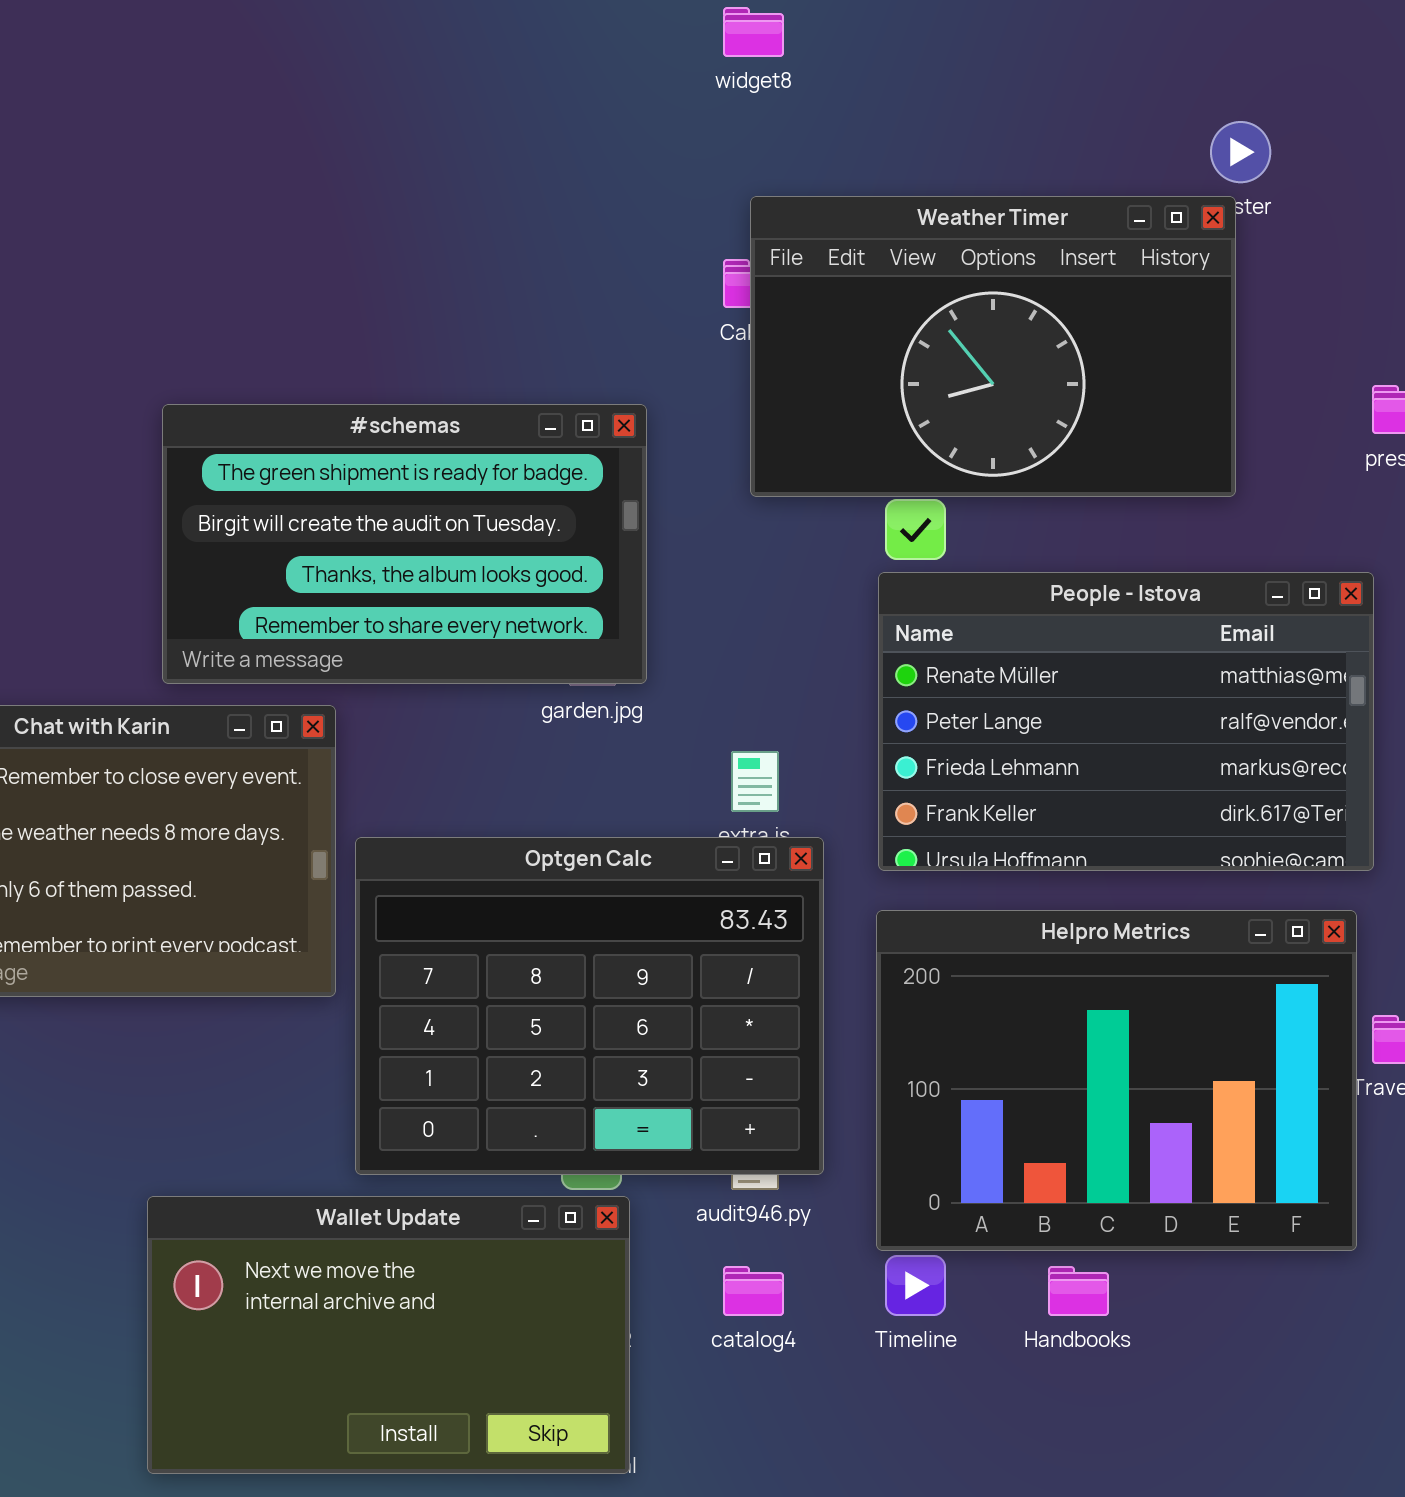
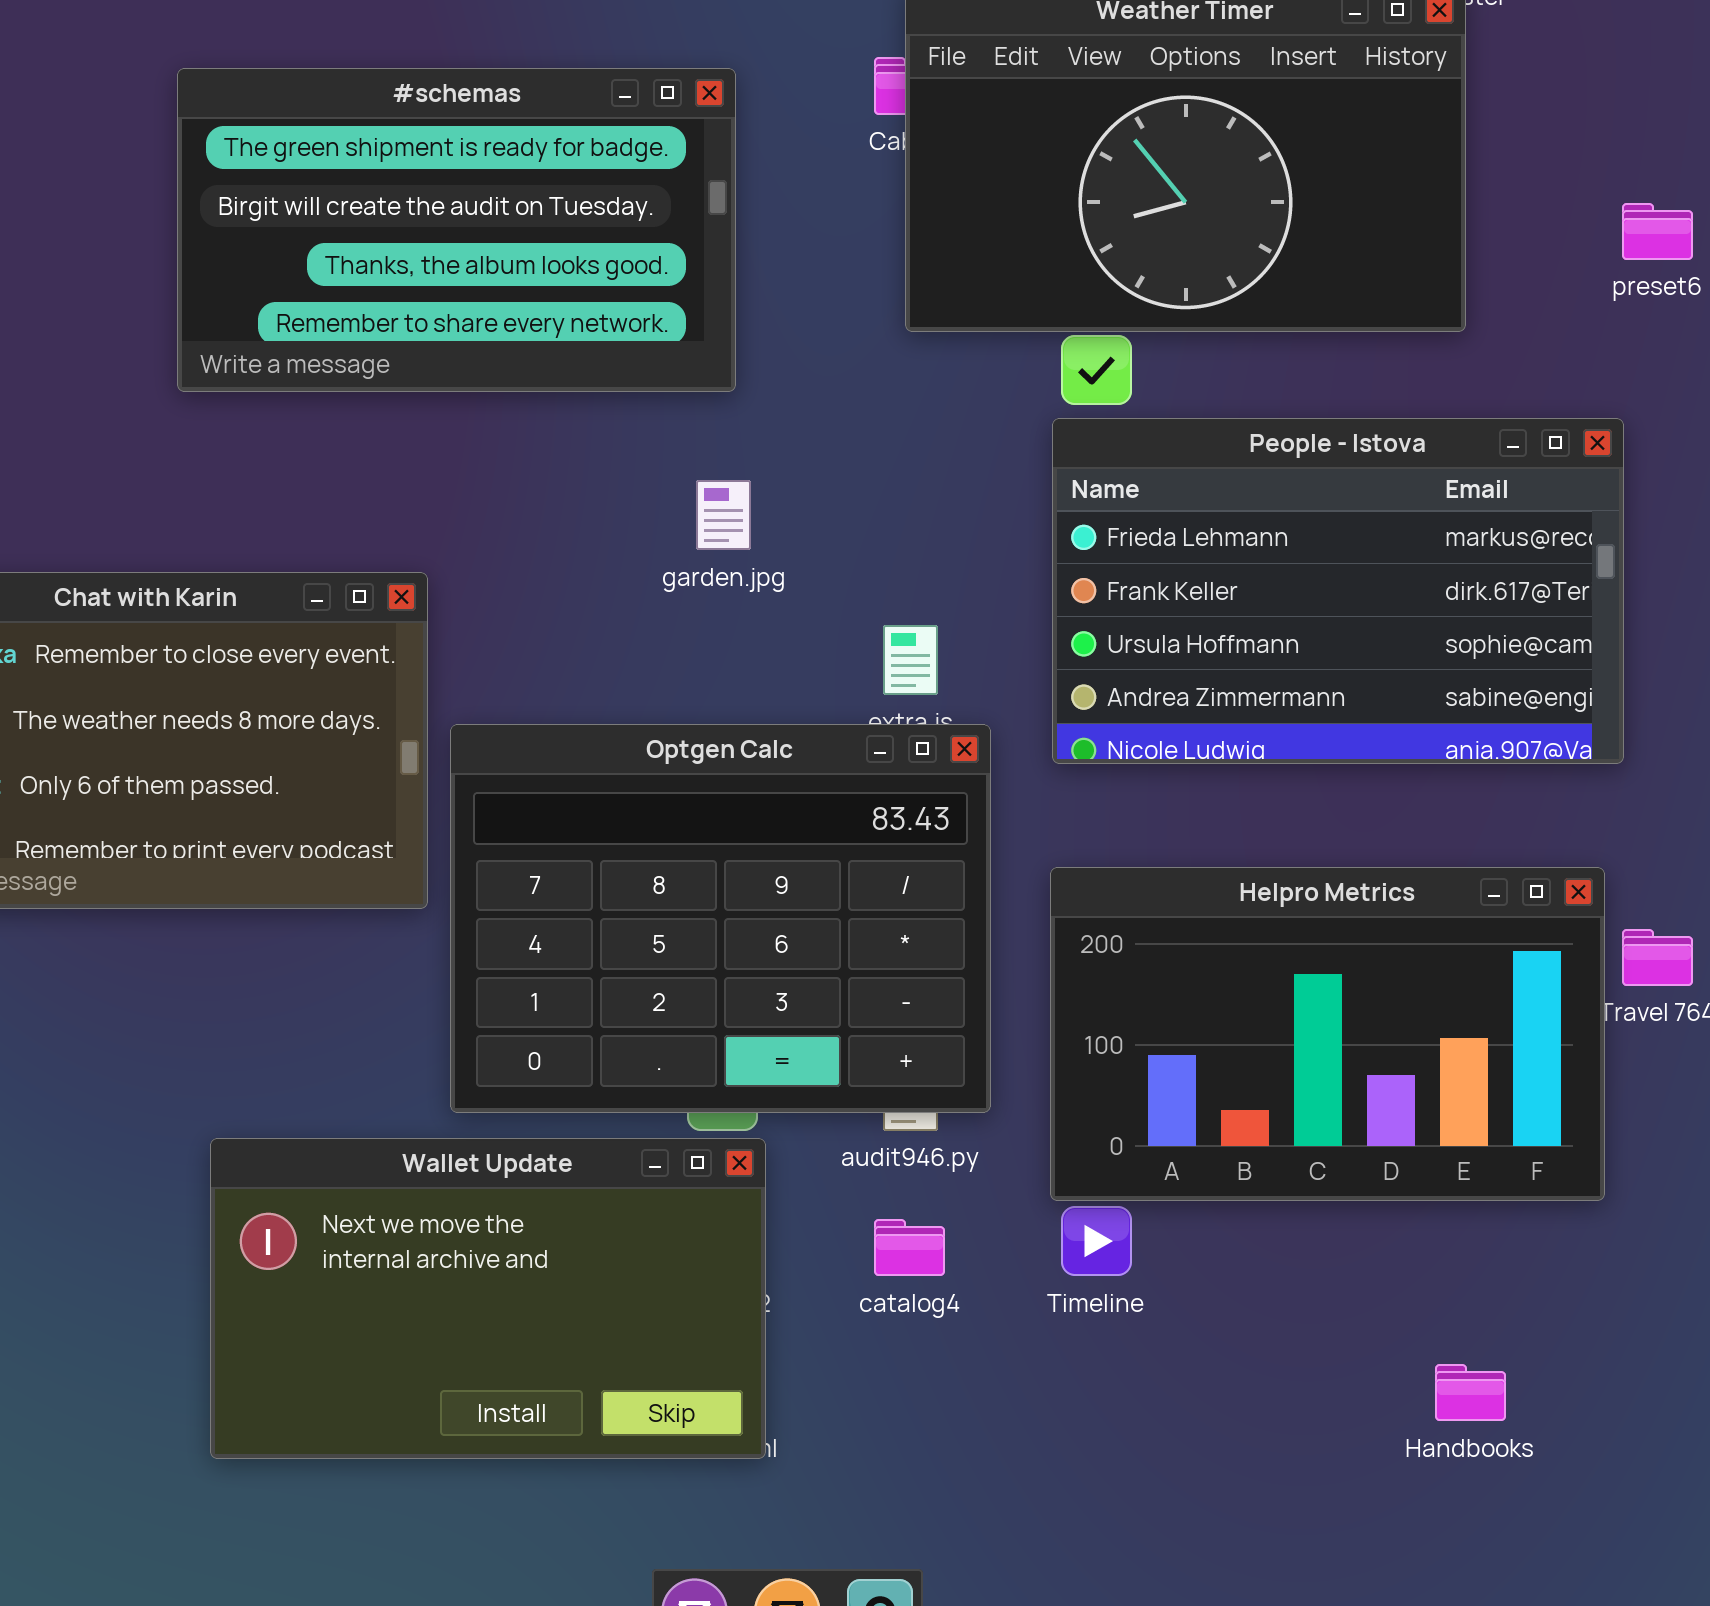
#schemas: [162,404,647,684] -> [177,68,736,392], moved
People - Istova: [878,572,1374,871] -> [1052,418,1624,764], scrolled down 2 rows
Helpro Metrics: [876,910,1357,1251] -> [1050,867,1605,1201], resized
Handbooks: [1048,1266,1109,1316] -> [1435,1364,1506,1421], moved

